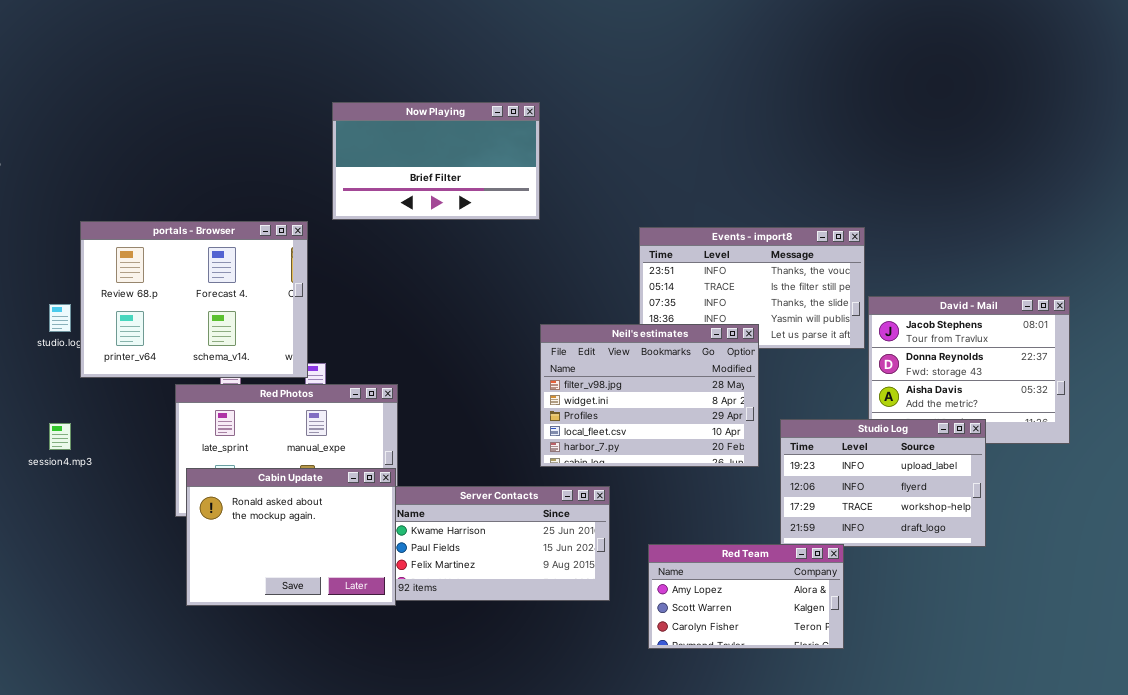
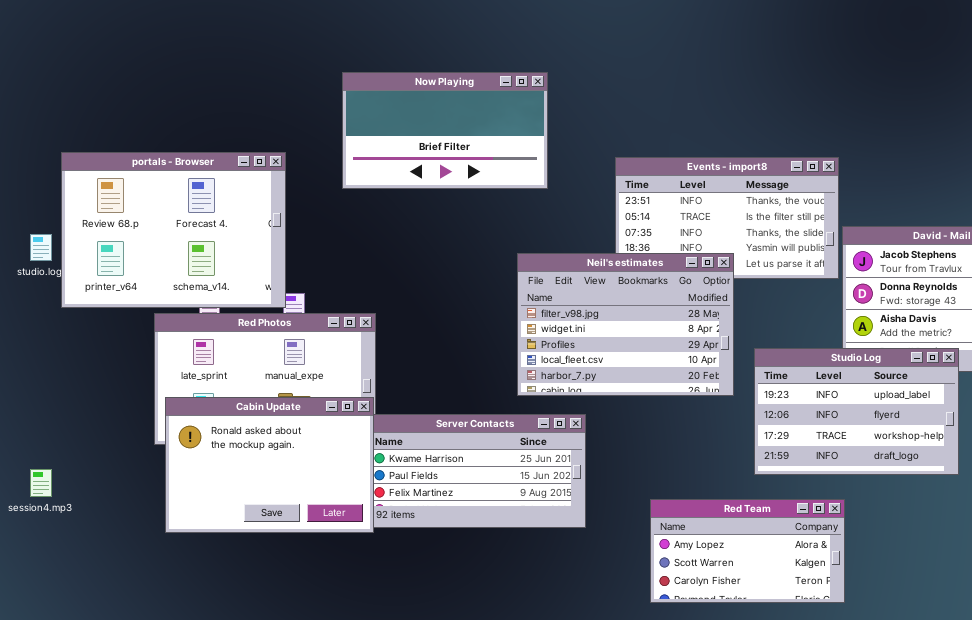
Now Playing: [332,102,540,220] -> [342,72,548,189], moved
session4.mp3: [49,423,71,450] -> [30,469,52,497], moved
Red Team: [648,544,844,649] -> [650,499,845,603], moved

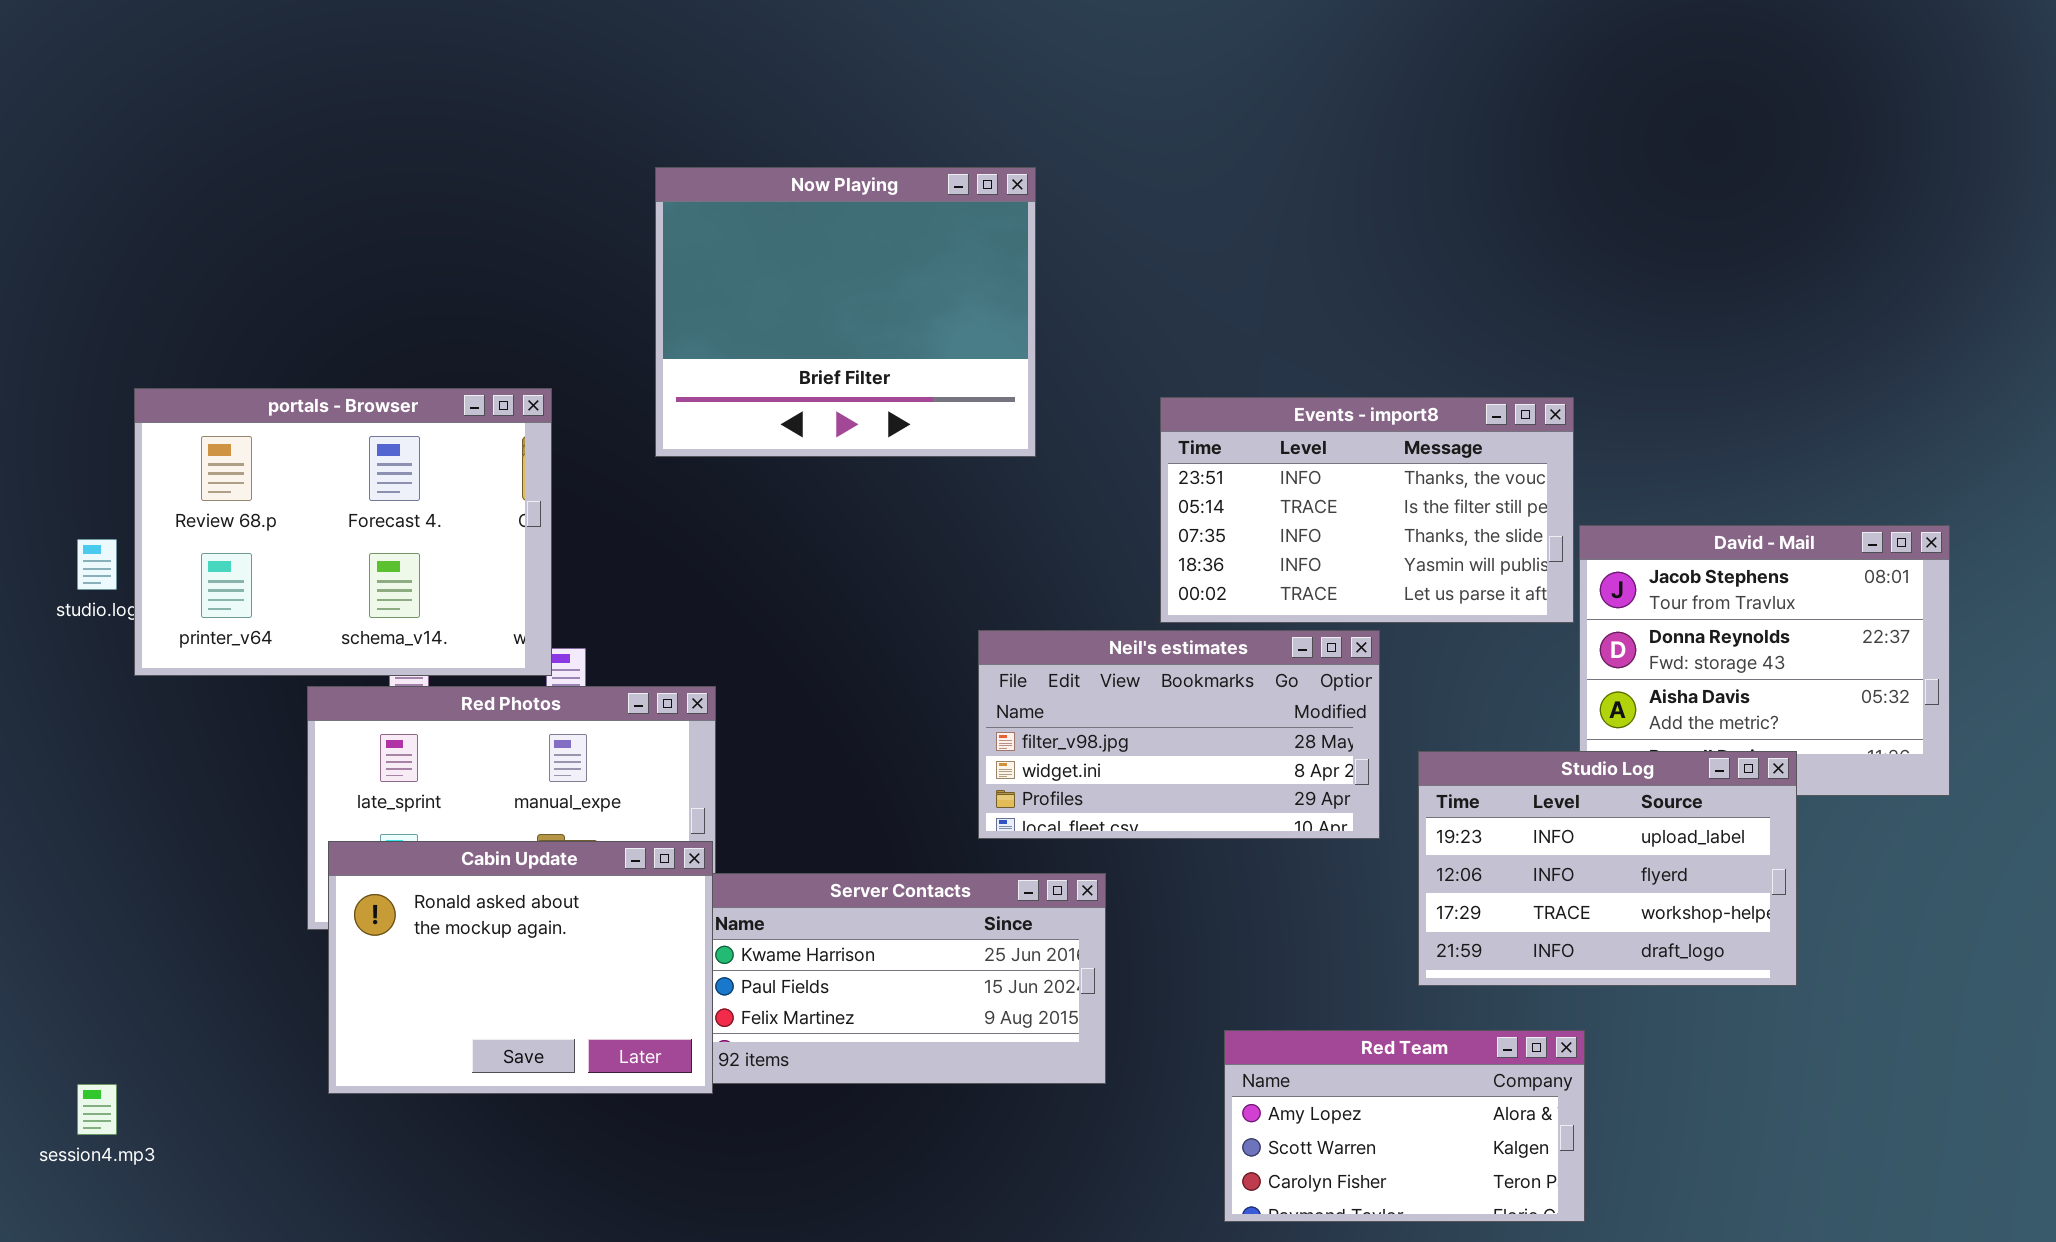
Now Playing: [342,72,548,189] -> [655,167,1036,457], resized
Neil's estimates: [517,253,734,396] -> [978,630,1380,839], resized
session4.mp3: [30,469,52,497] -> [77,1084,117,1135], moved

